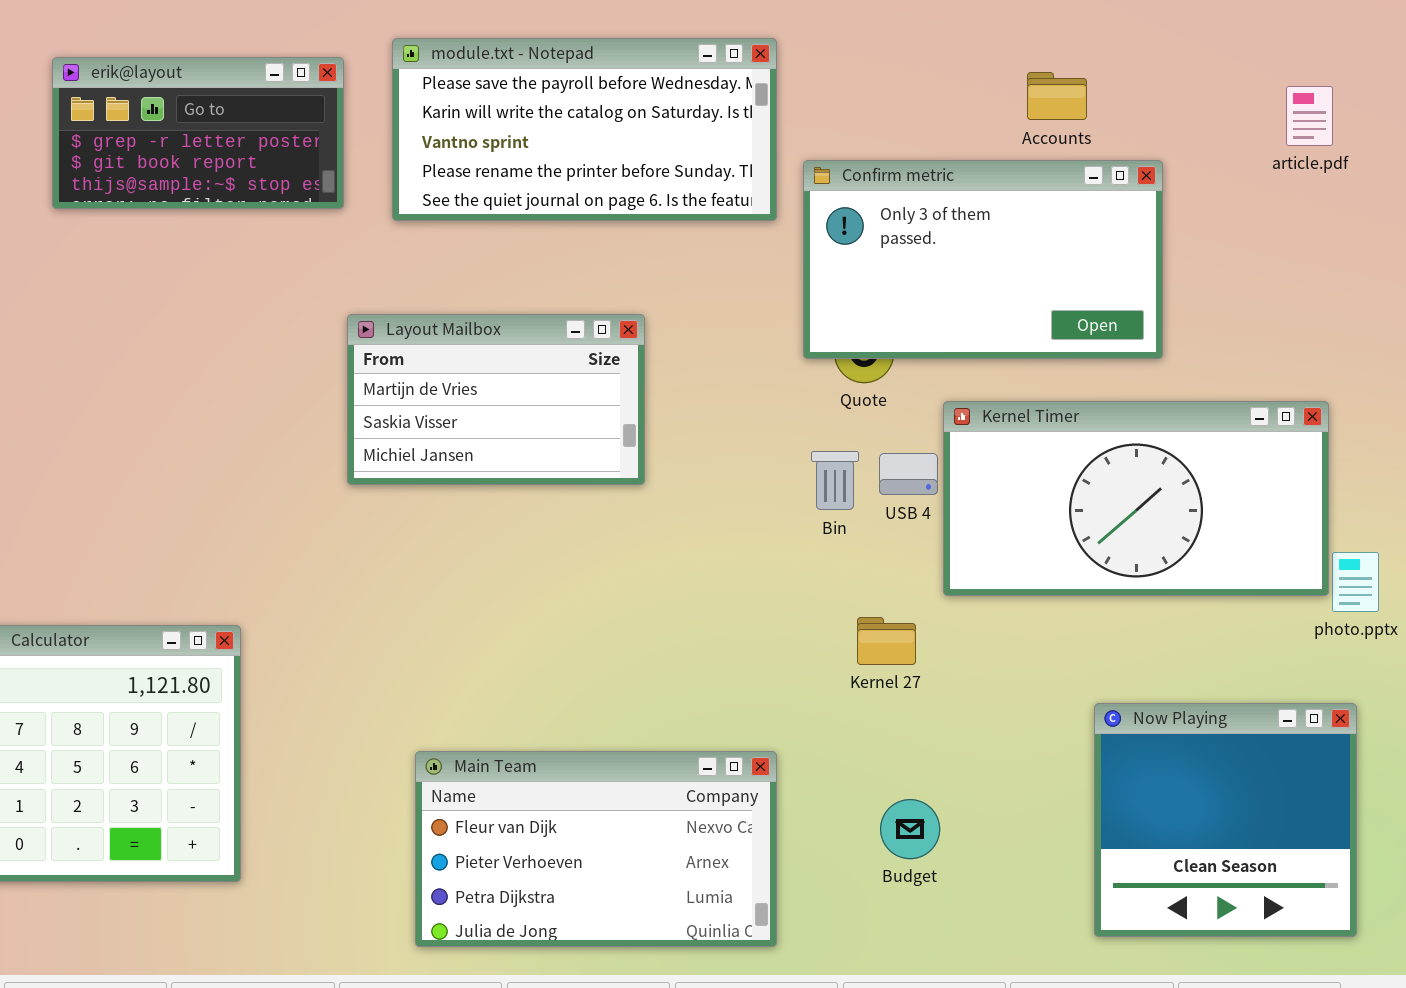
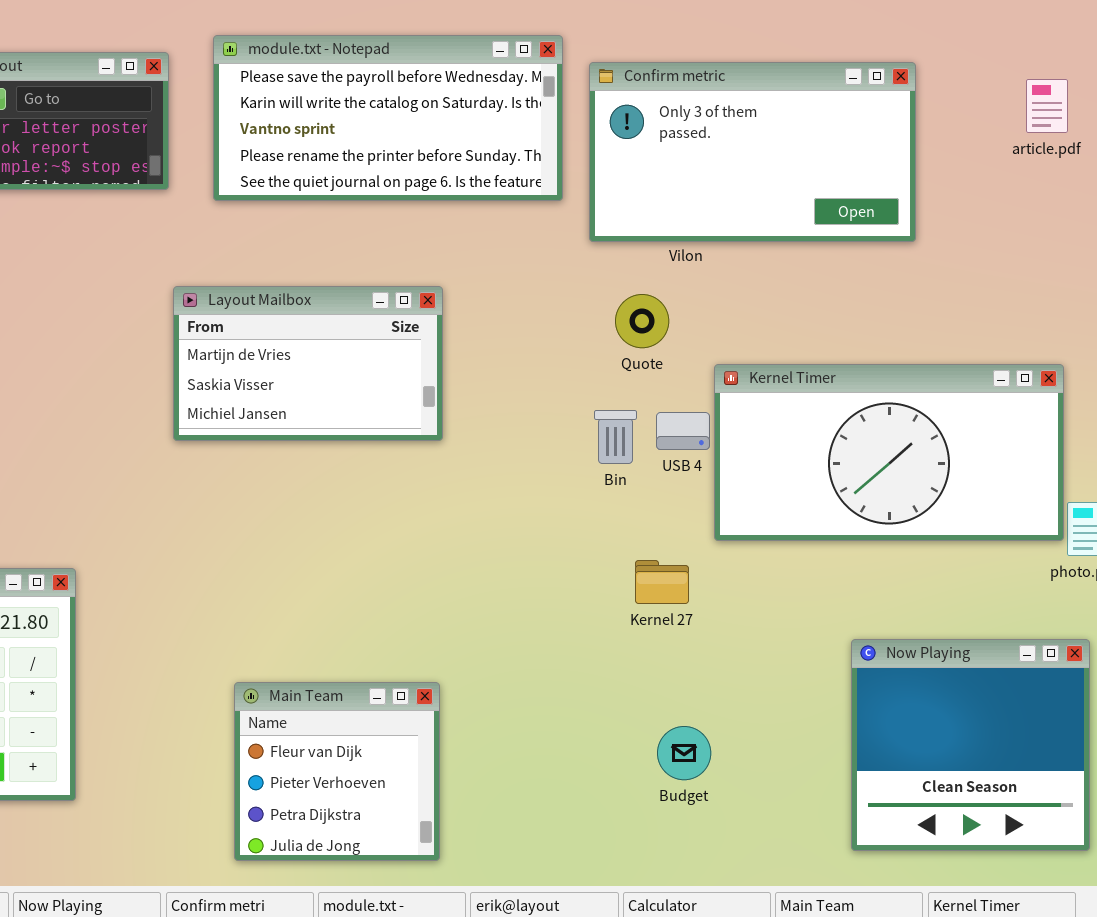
Confirm metric: [803,160,1163,359] -> [589,62,916,242], moved
Main Team: [415,751,777,947] -> [234,682,440,861], resized

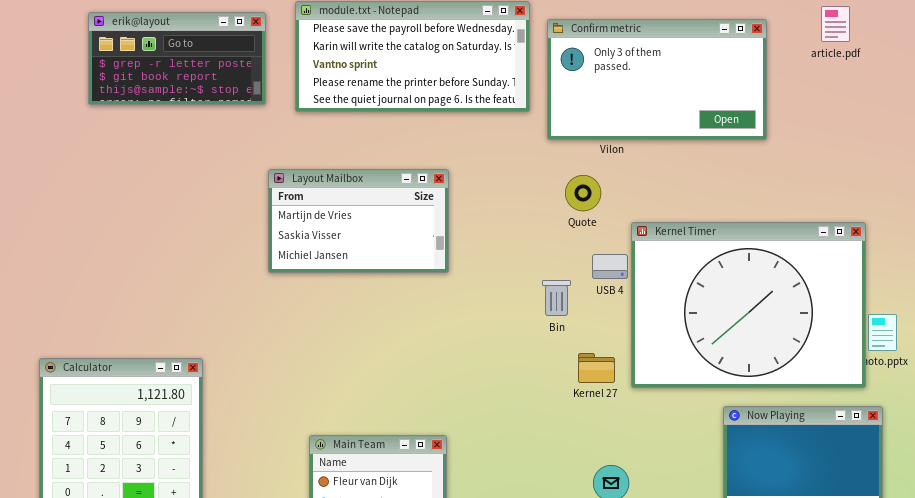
article.pdf: [1026,79,1068,133] -> [821,6,850,42], moved
Kernel Timer: [714,364,1064,541] -> [631,222,866,388], resized
Bin: [594,410,637,464] -> [542,280,571,316], moved

